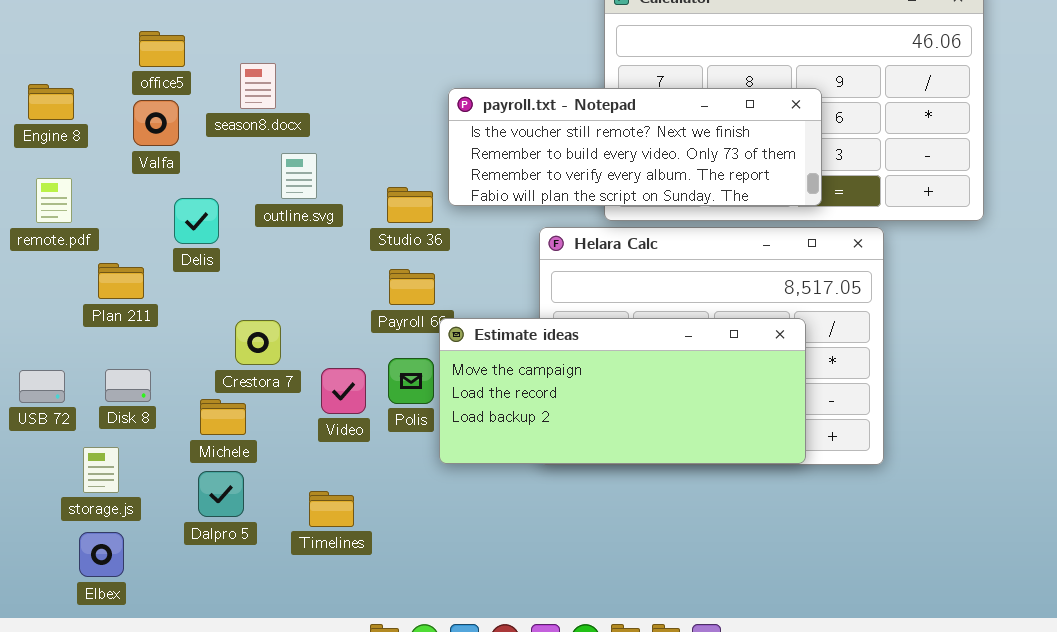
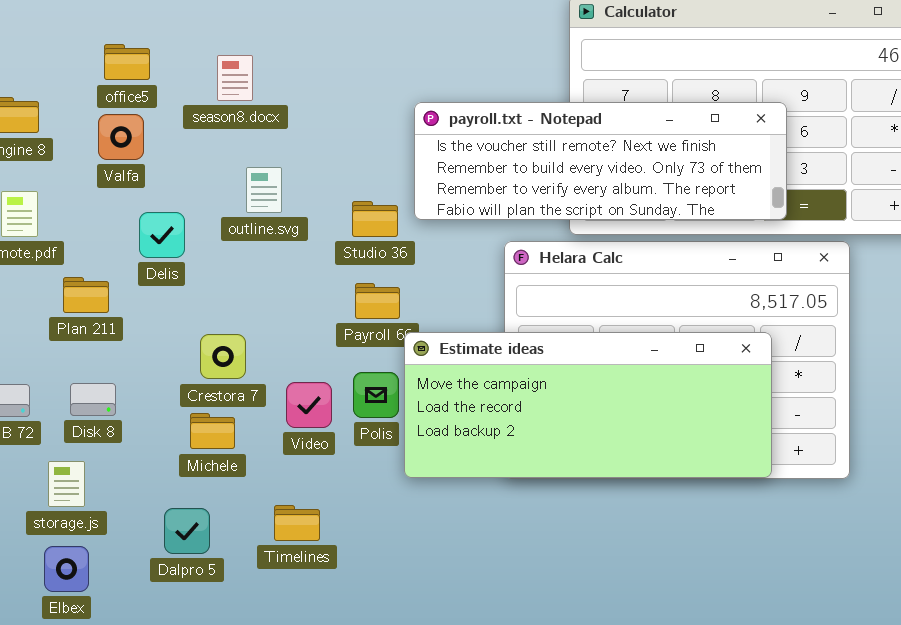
season8.docx: [240,63,276,109] -> [217,55,253,101], moved
Michele: [200,399,246,435] -> [190,413,235,449], moved
Dalpro 5: [198,471,244,517] -> [164,508,210,554], moved

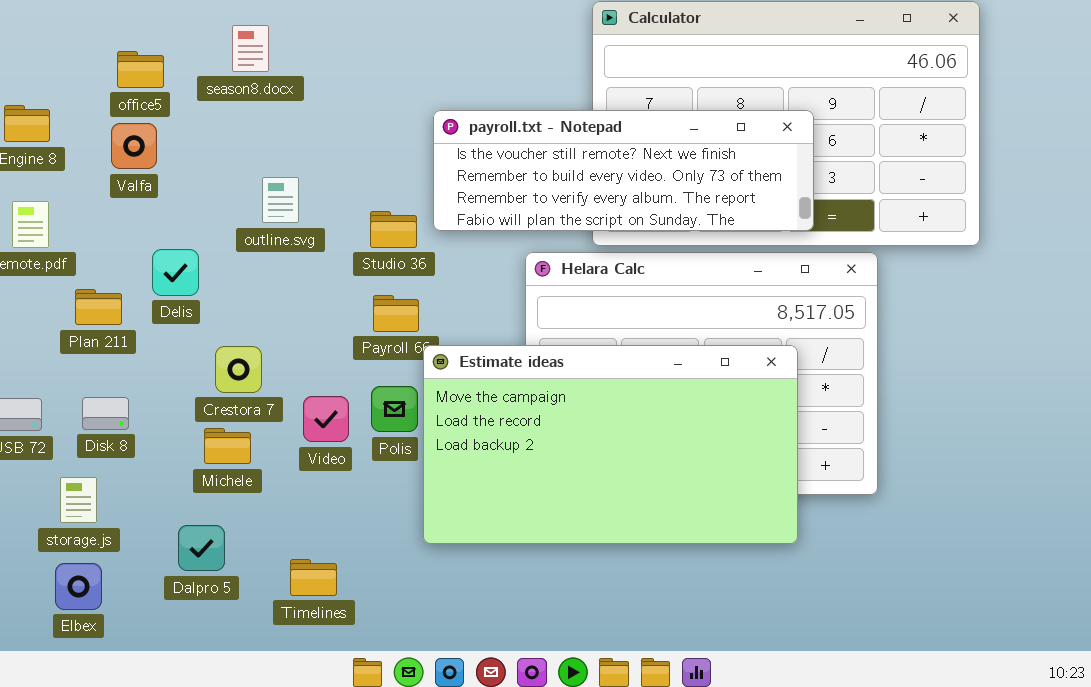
season8.docx: [217,55,253,101] -> [232,25,269,72], moved
Delis: [139,212,185,258] -> [152,249,199,296], moved
Estimate ideas: [404,332,772,478] -> [423,345,798,544], resized
Timelines: [274,505,320,541] -> [290,559,337,596], moved

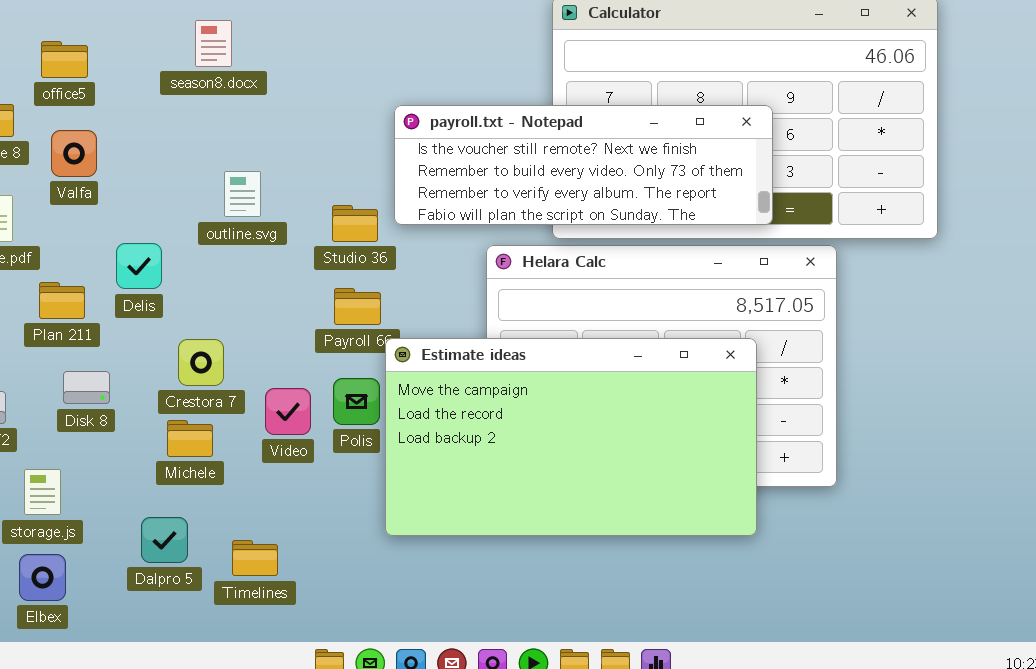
office5: [117,51,164,88] -> [41,41,88,78], moved
Valfa: [111,123,157,169] -> [51,130,97,177], moved
Disk 8: [82,397,129,430] -> [63,371,110,404], moved
Timelines: [290,559,337,596] -> [232,540,278,576], moved

